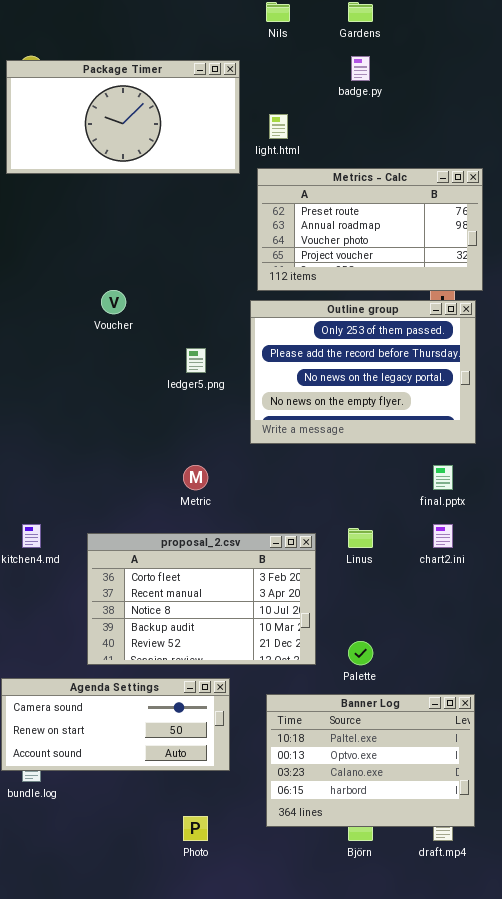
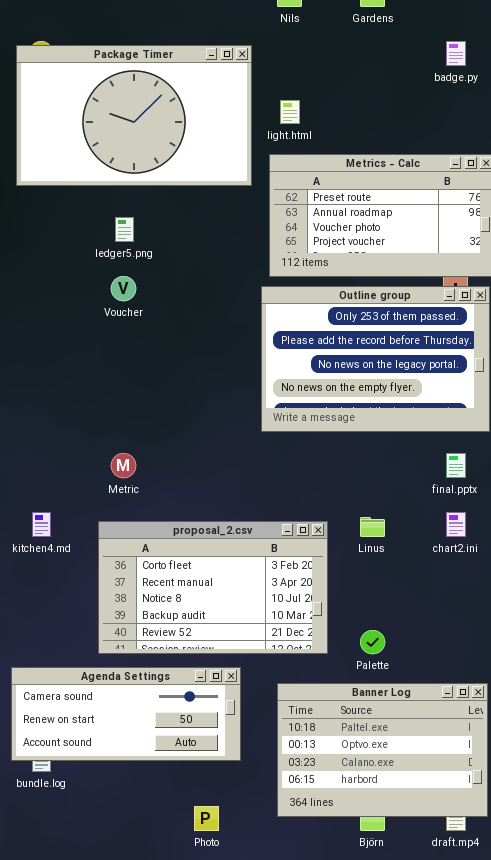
badge.py: [351,56,370,81] -> [446,41,466,66], moved
Package Timer: [6,60,240,174] -> [16,45,252,186], resized
ledger5.png: [186,348,206,373] -> [115,217,134,242], moved
Metric: [183,465,208,490] -> [111,453,136,478], moved

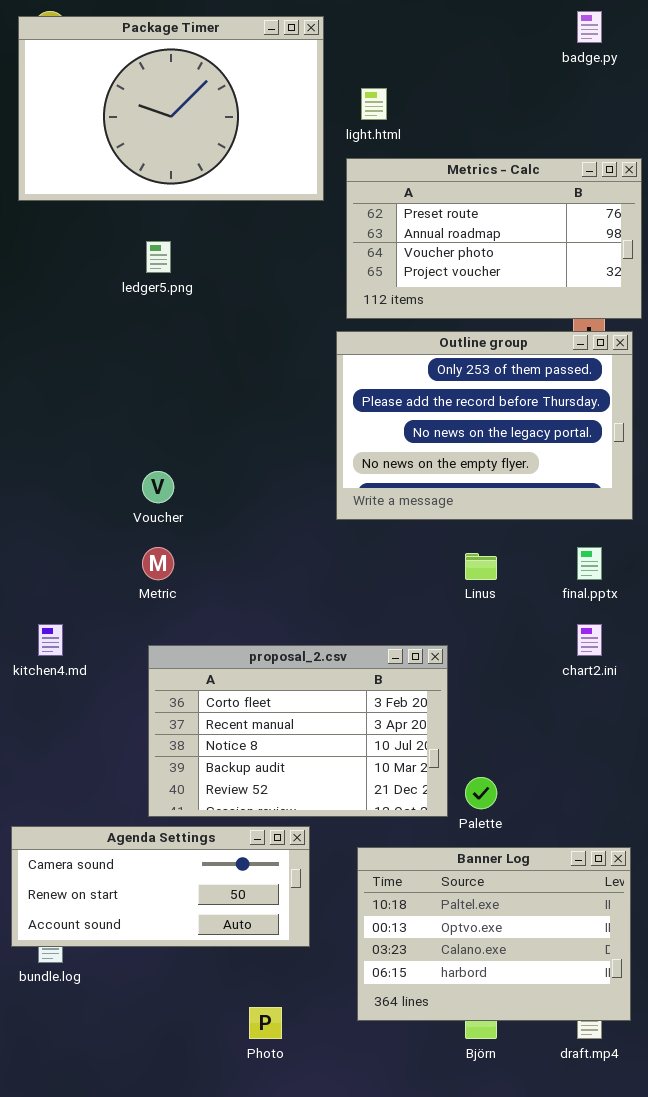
Voucher: [111,276,136,301] -> [142,471,174,503], moved
Linus: [360,517,385,537] -> [465,553,497,580], moved
proposal_2.csv: [98,521,328,654] -> [148,645,448,817], moved

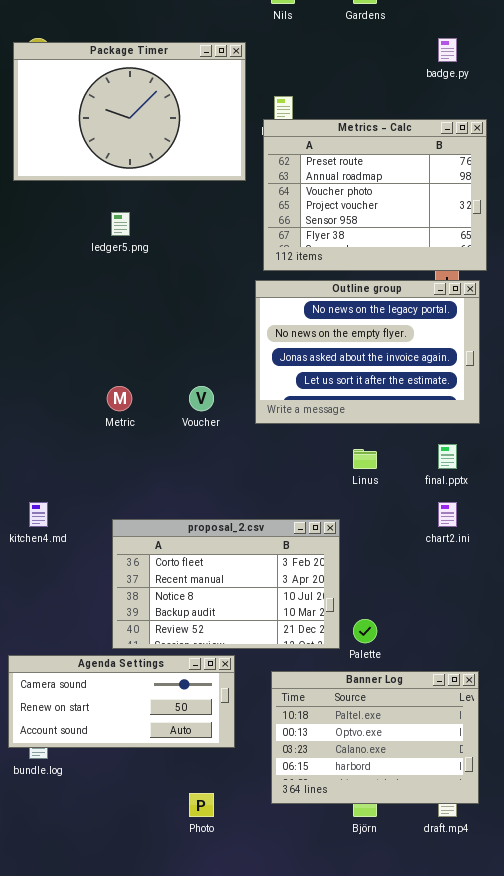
Metrics - Calc: [346,158,642,319] -> [263,119,487,271], resized
Outline group: [336,331,633,520] -> [255,280,480,424], scrolled down 2 rows
Voucher: [142,471,174,503] -> [189,386,214,411], moved
Metric: [142,547,174,580] -> [107,386,132,411], moved

